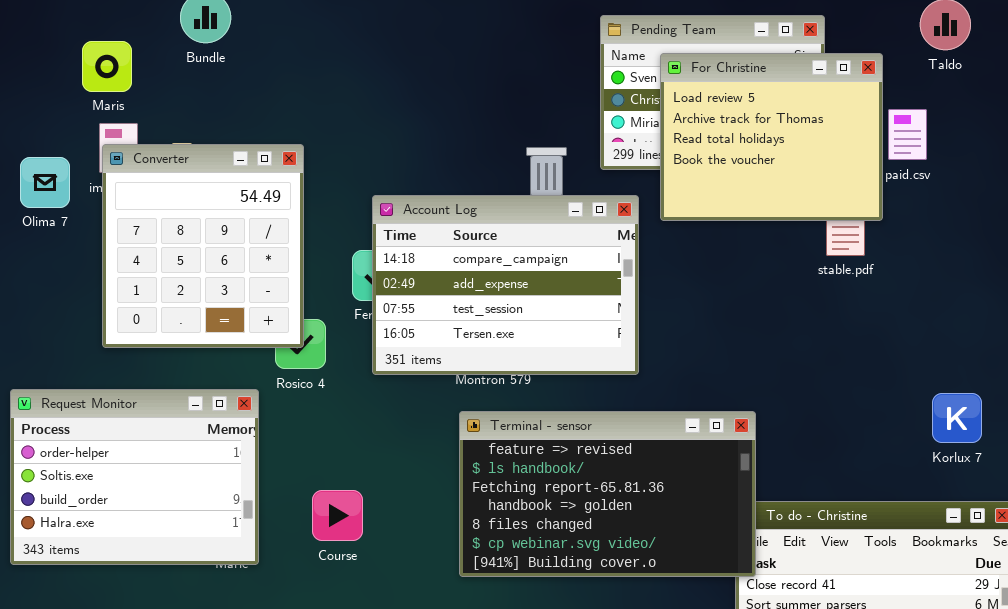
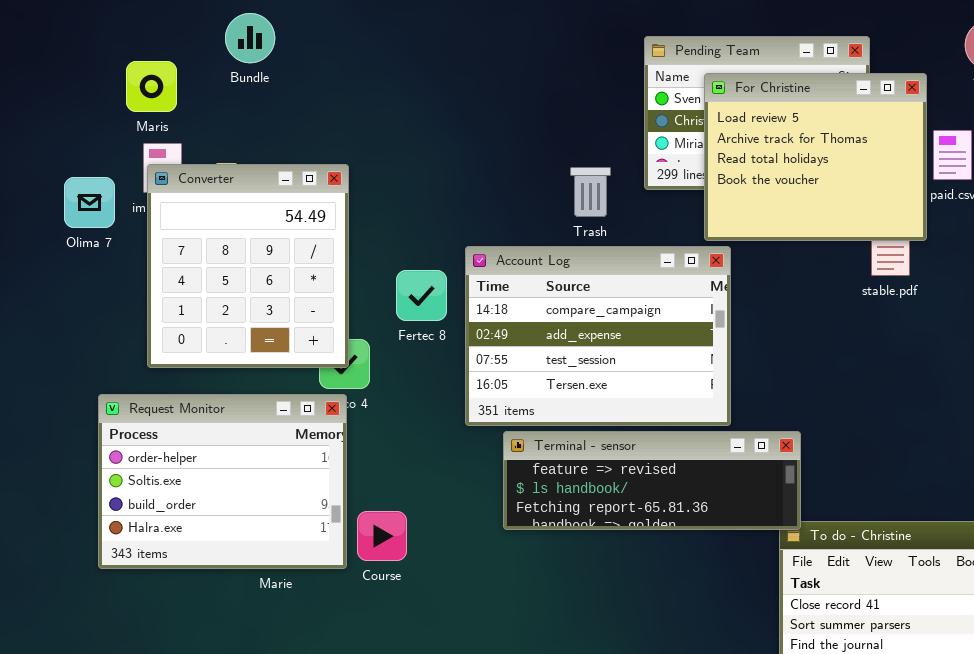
Account Log: [372,195,639,375] -> [465,246,731,426], moved
Request Monitor: [10,389,259,565] -> [98,394,347,569], moved
Terminal - sensor: [459,411,756,577] -> [503,431,801,530], resized

